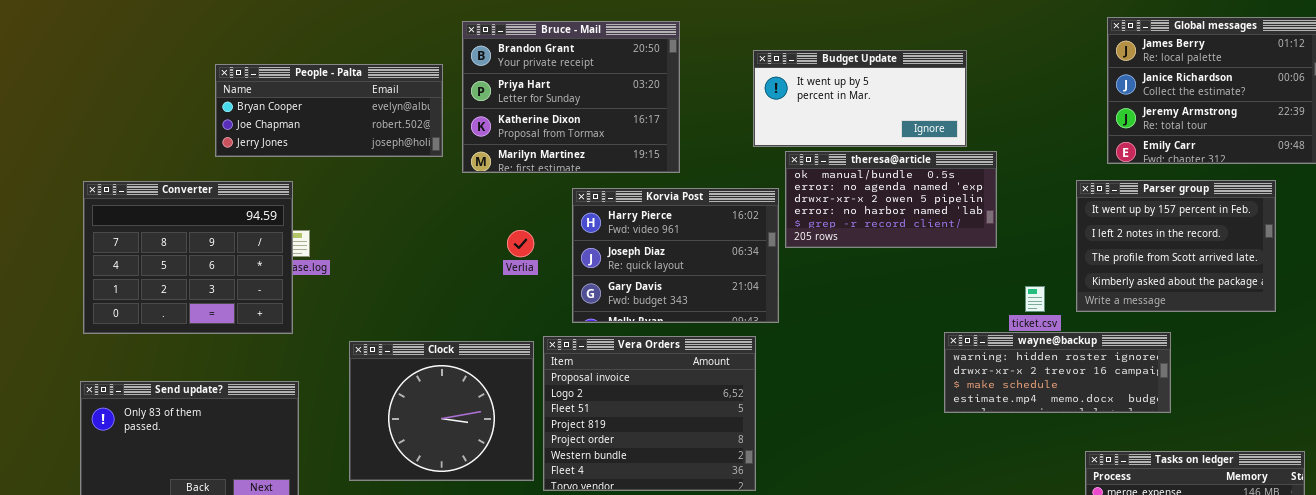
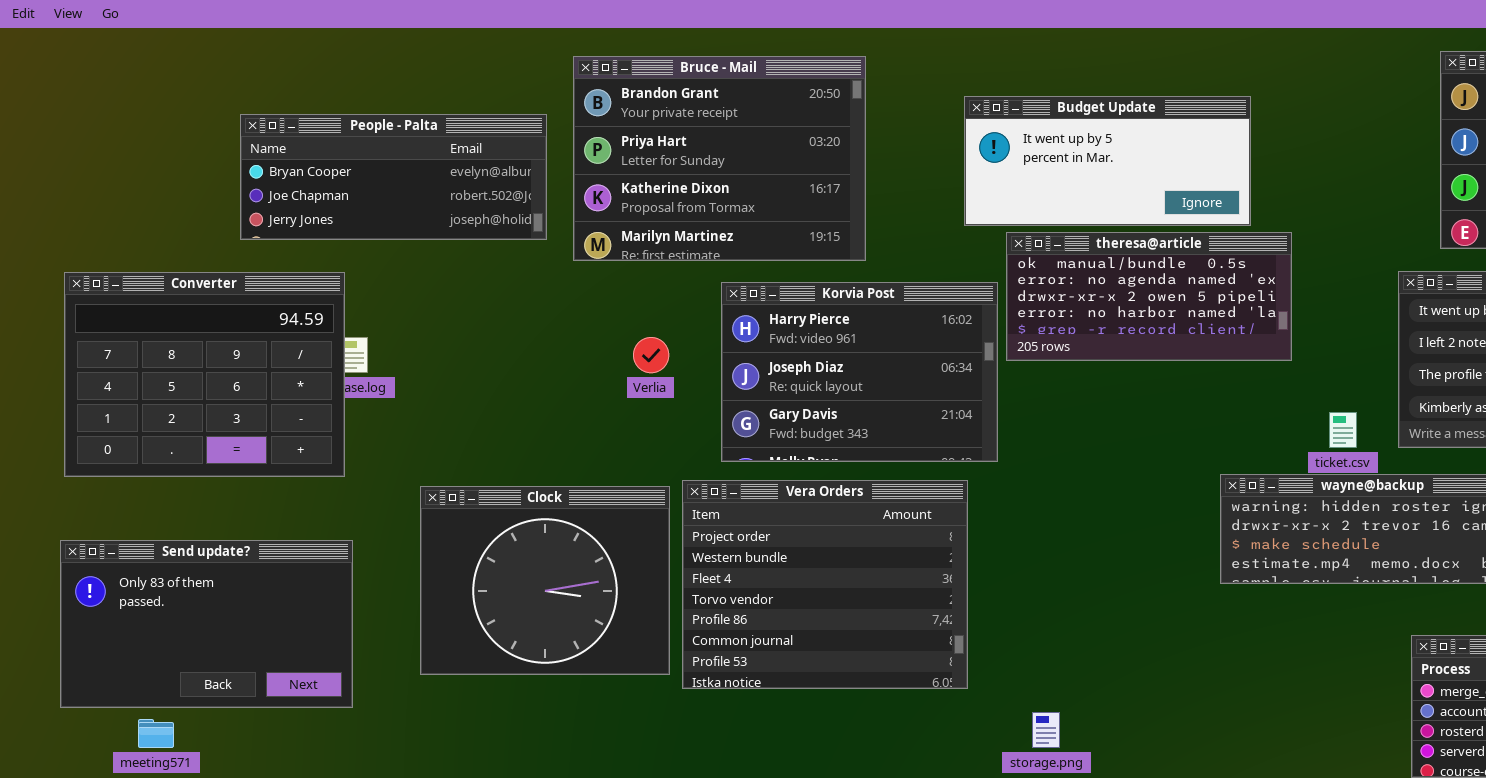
Vera Orders: [543,336,756,491] -> [682,480,968,689], scrolled down 4 rows

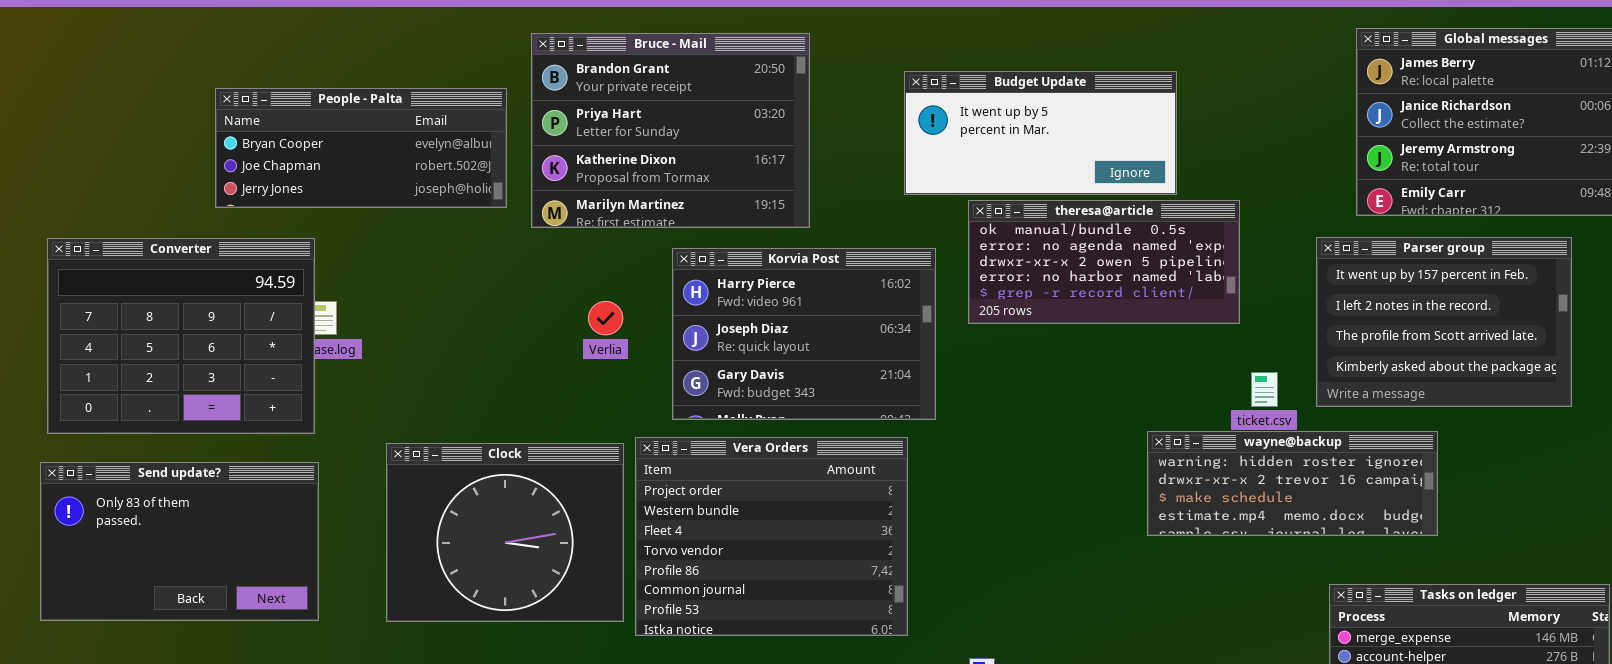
theresa@article: [1006,232,1292,361] -> [968,200,1240,324], moved
Send update?: [60,540,353,708] -> [40,462,319,621], moved

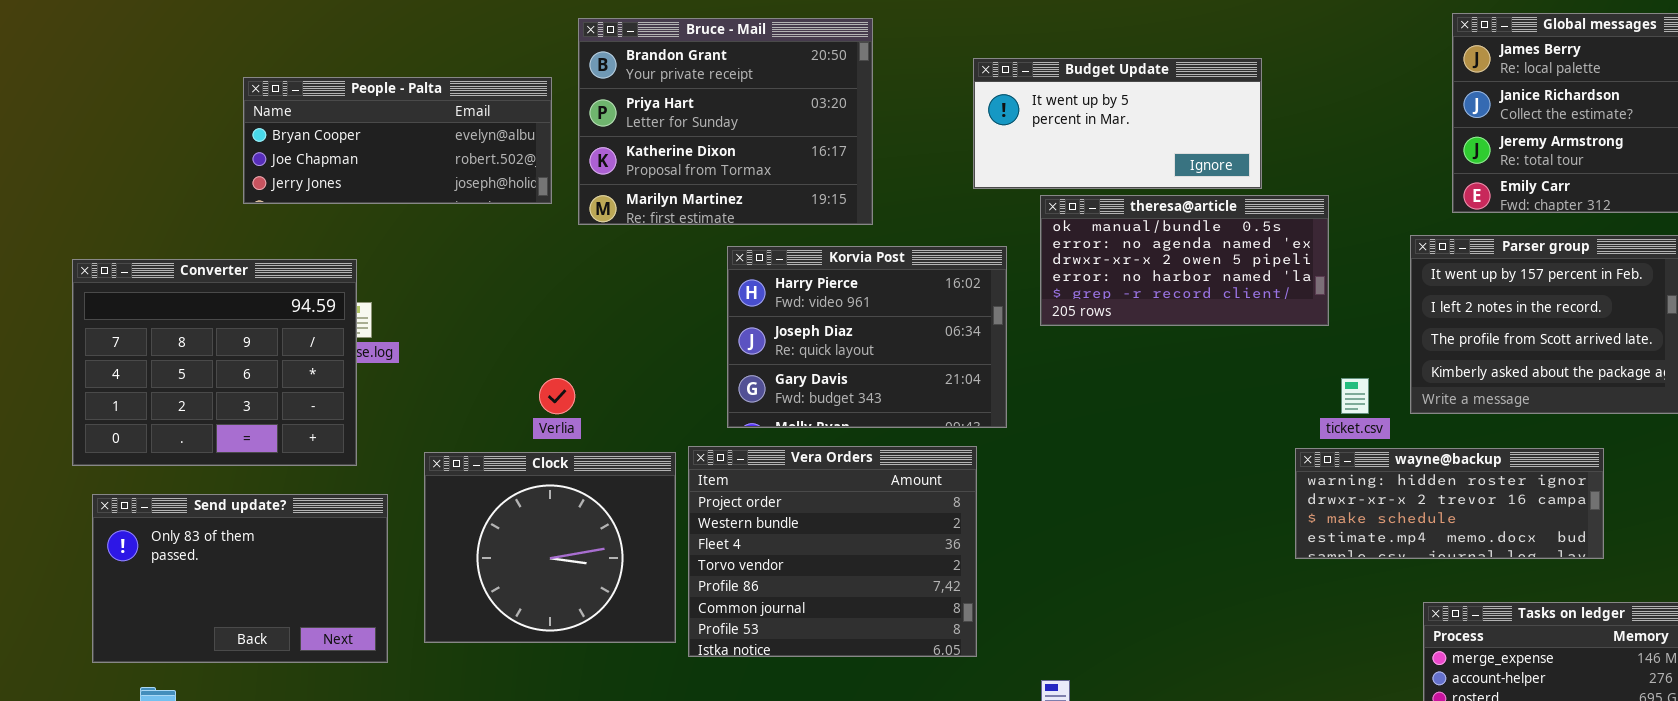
Converter: [47,238,315,434] -> [72,259,357,466], moved
Verlia: [588,301,623,335] -> [539,378,575,414], moved
wayne@backup: [1147,431,1438,536] -> [1295,448,1604,559], moved
Send update?: [40,462,319,621] -> [92,494,388,663], moved

